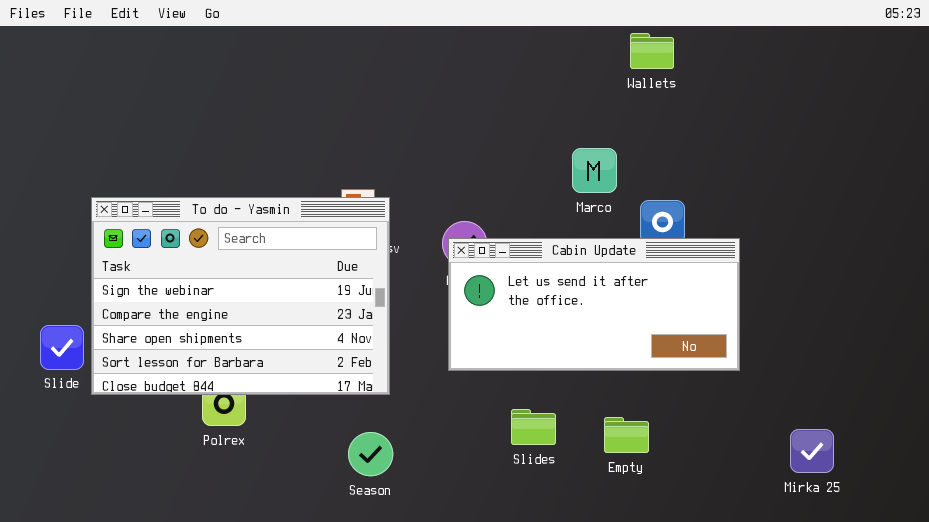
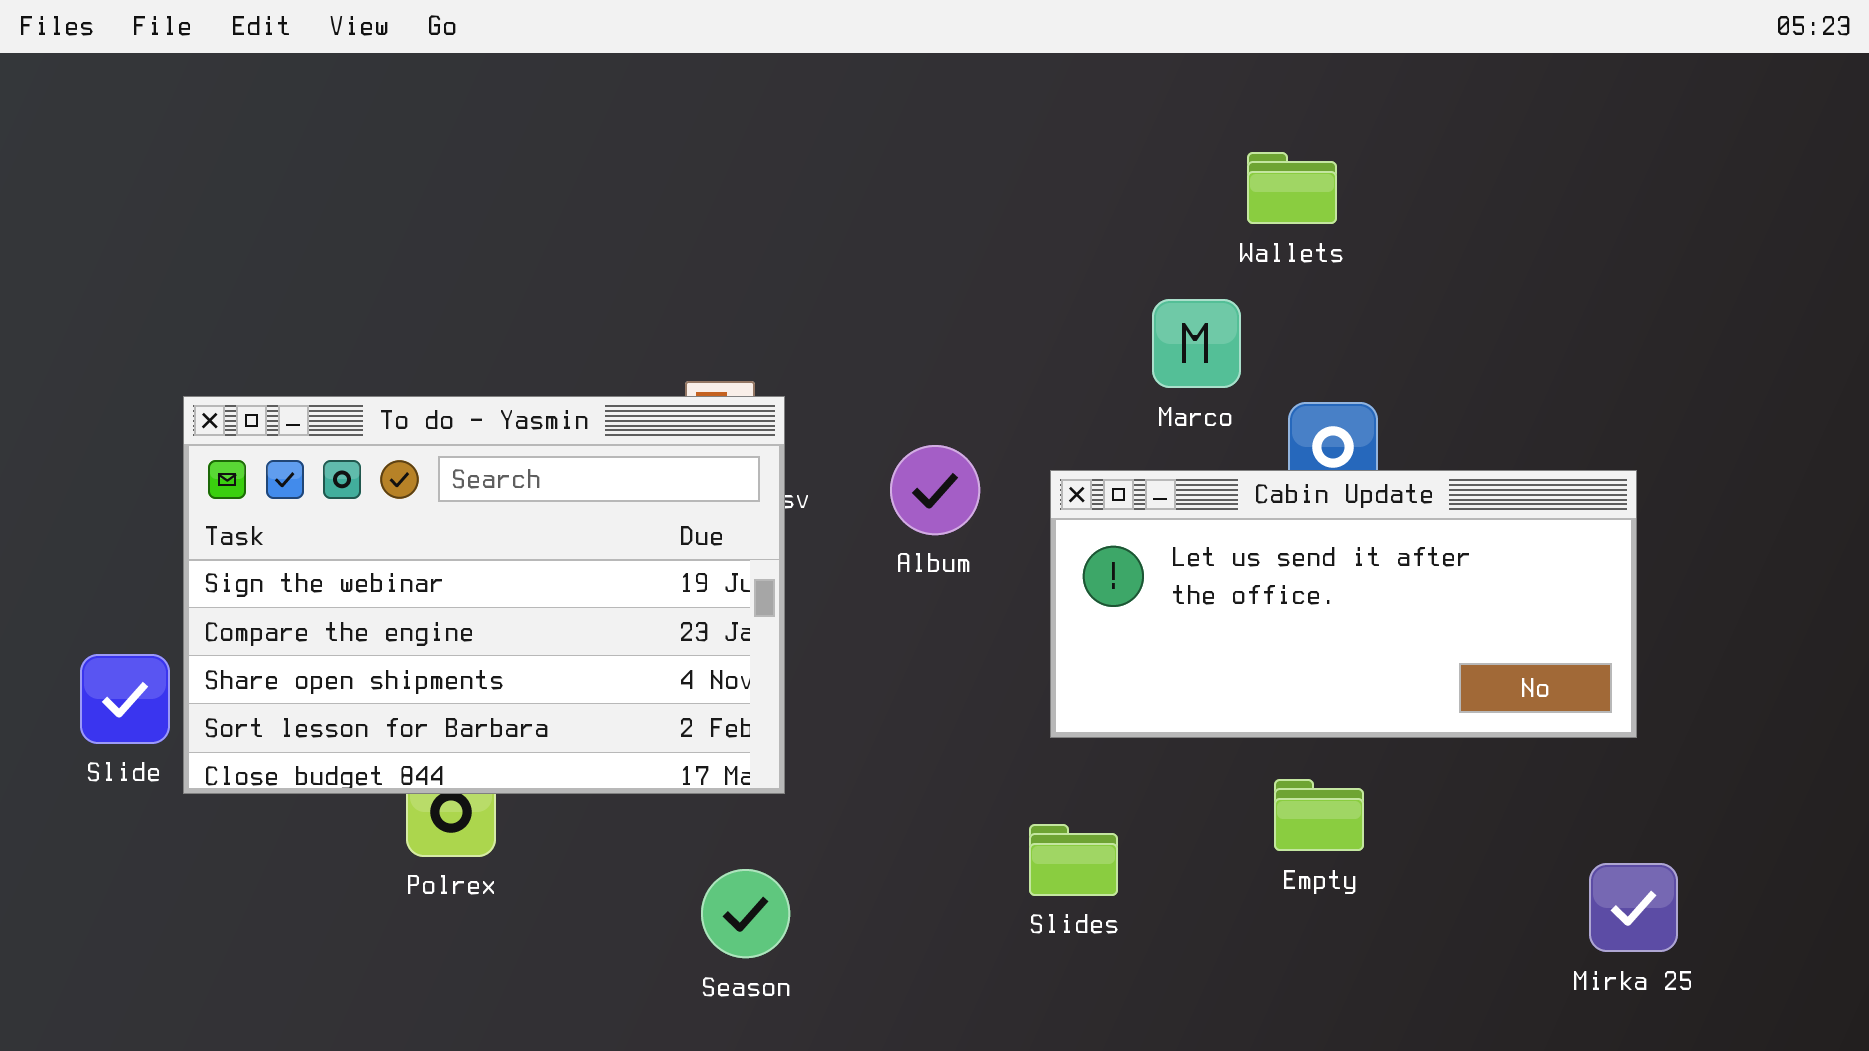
Wallets: [630,33,674,69] -> [1247,152,1337,224], moved
Cabin Update: [448,238,740,371] -> [1050,470,1637,738], moved
Empty: [604,417,649,453] -> [1274,779,1364,851], moved

